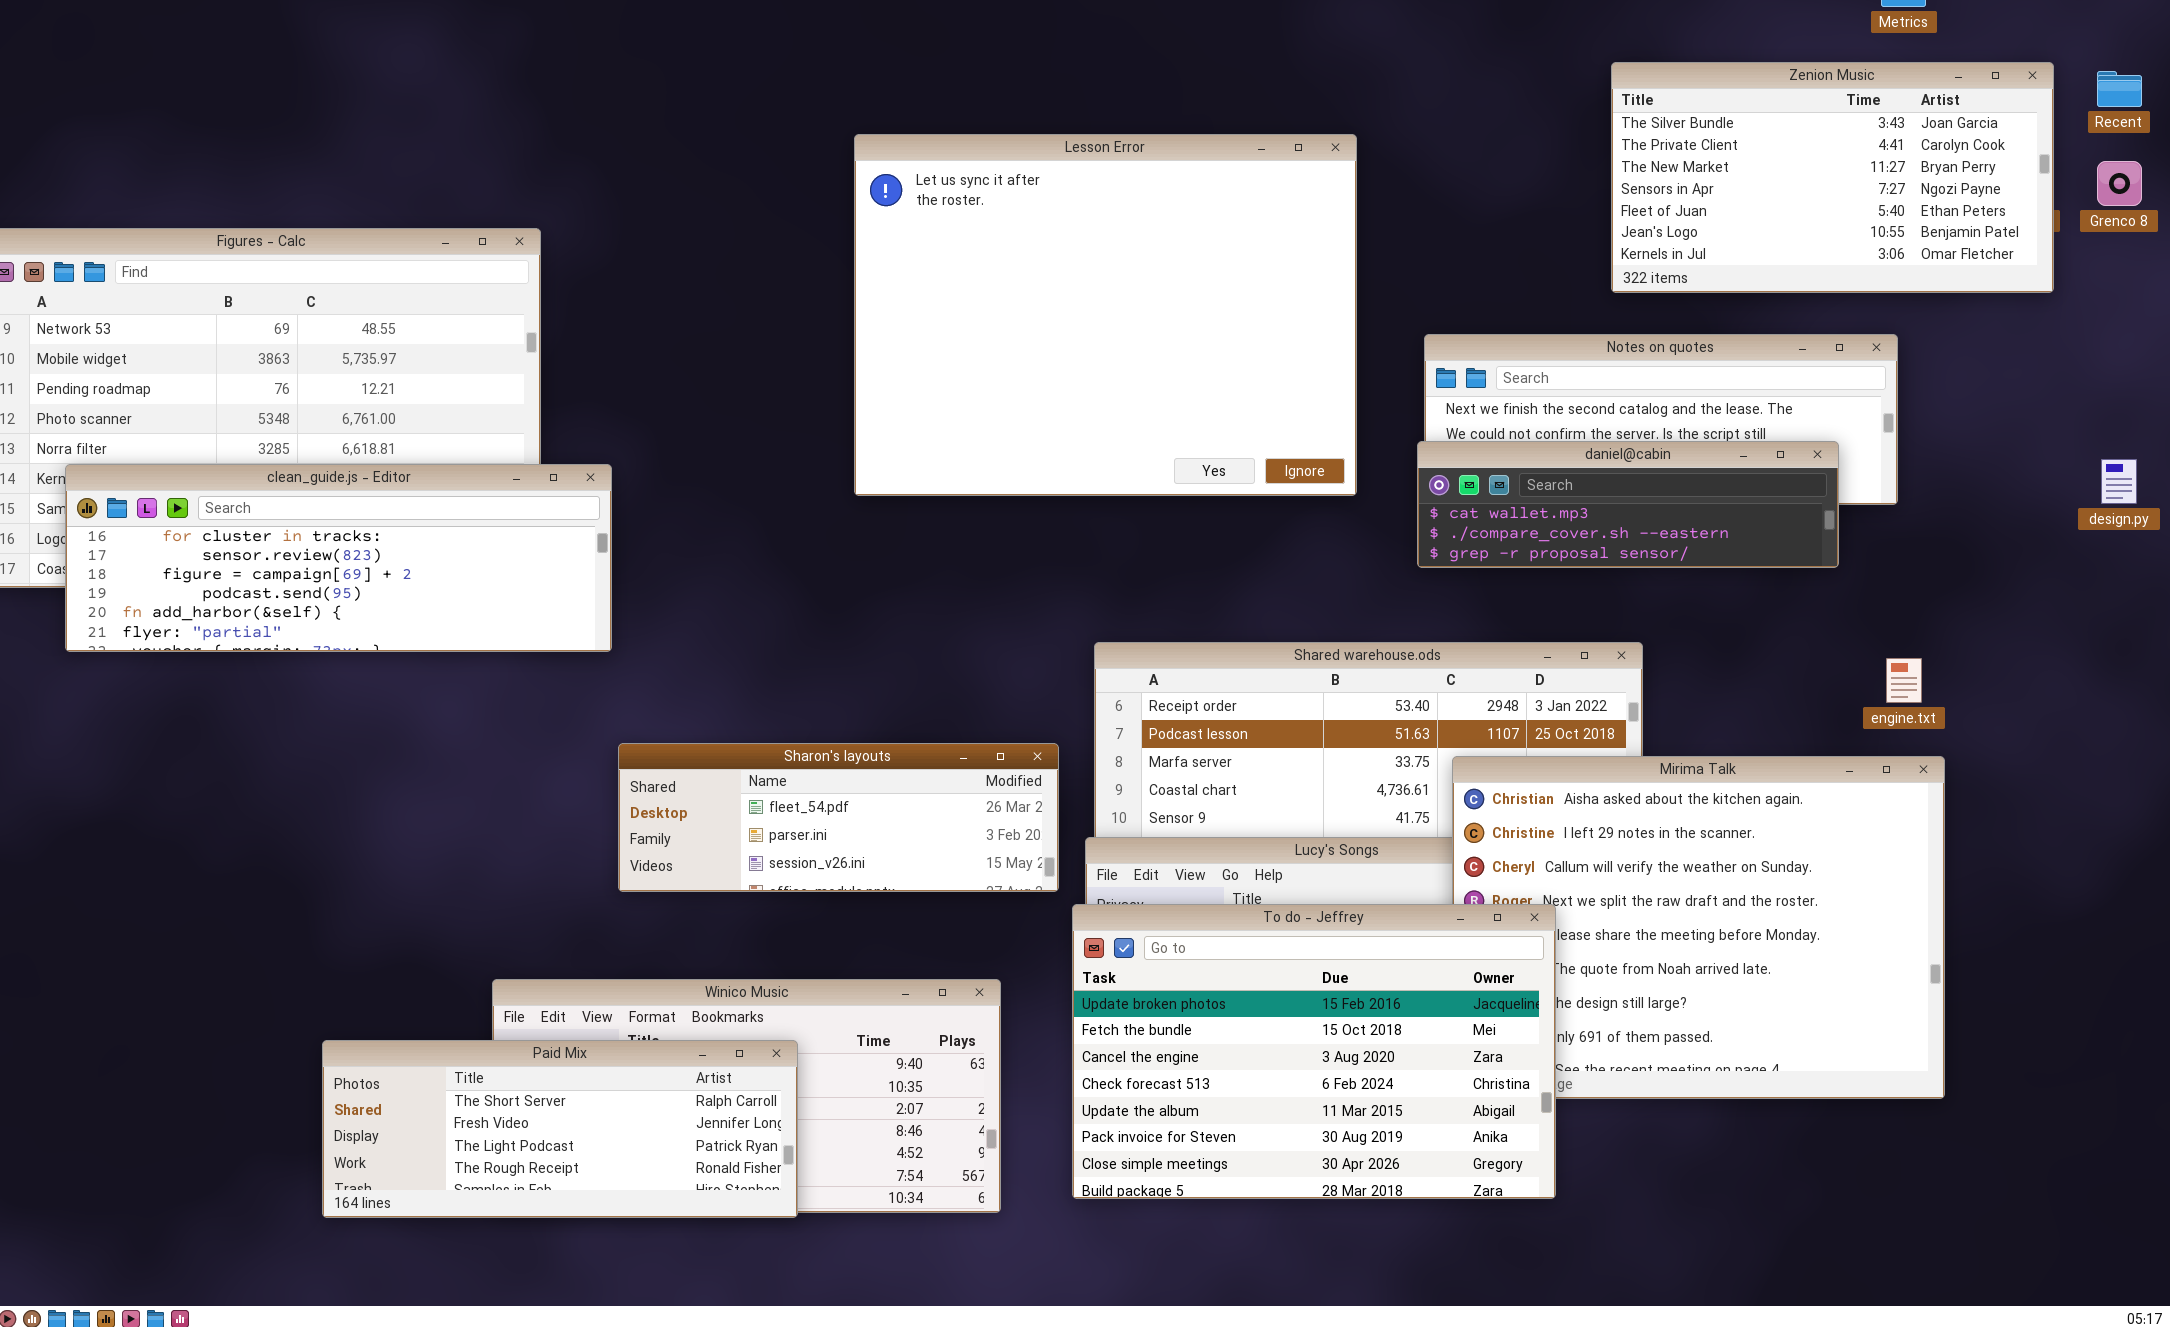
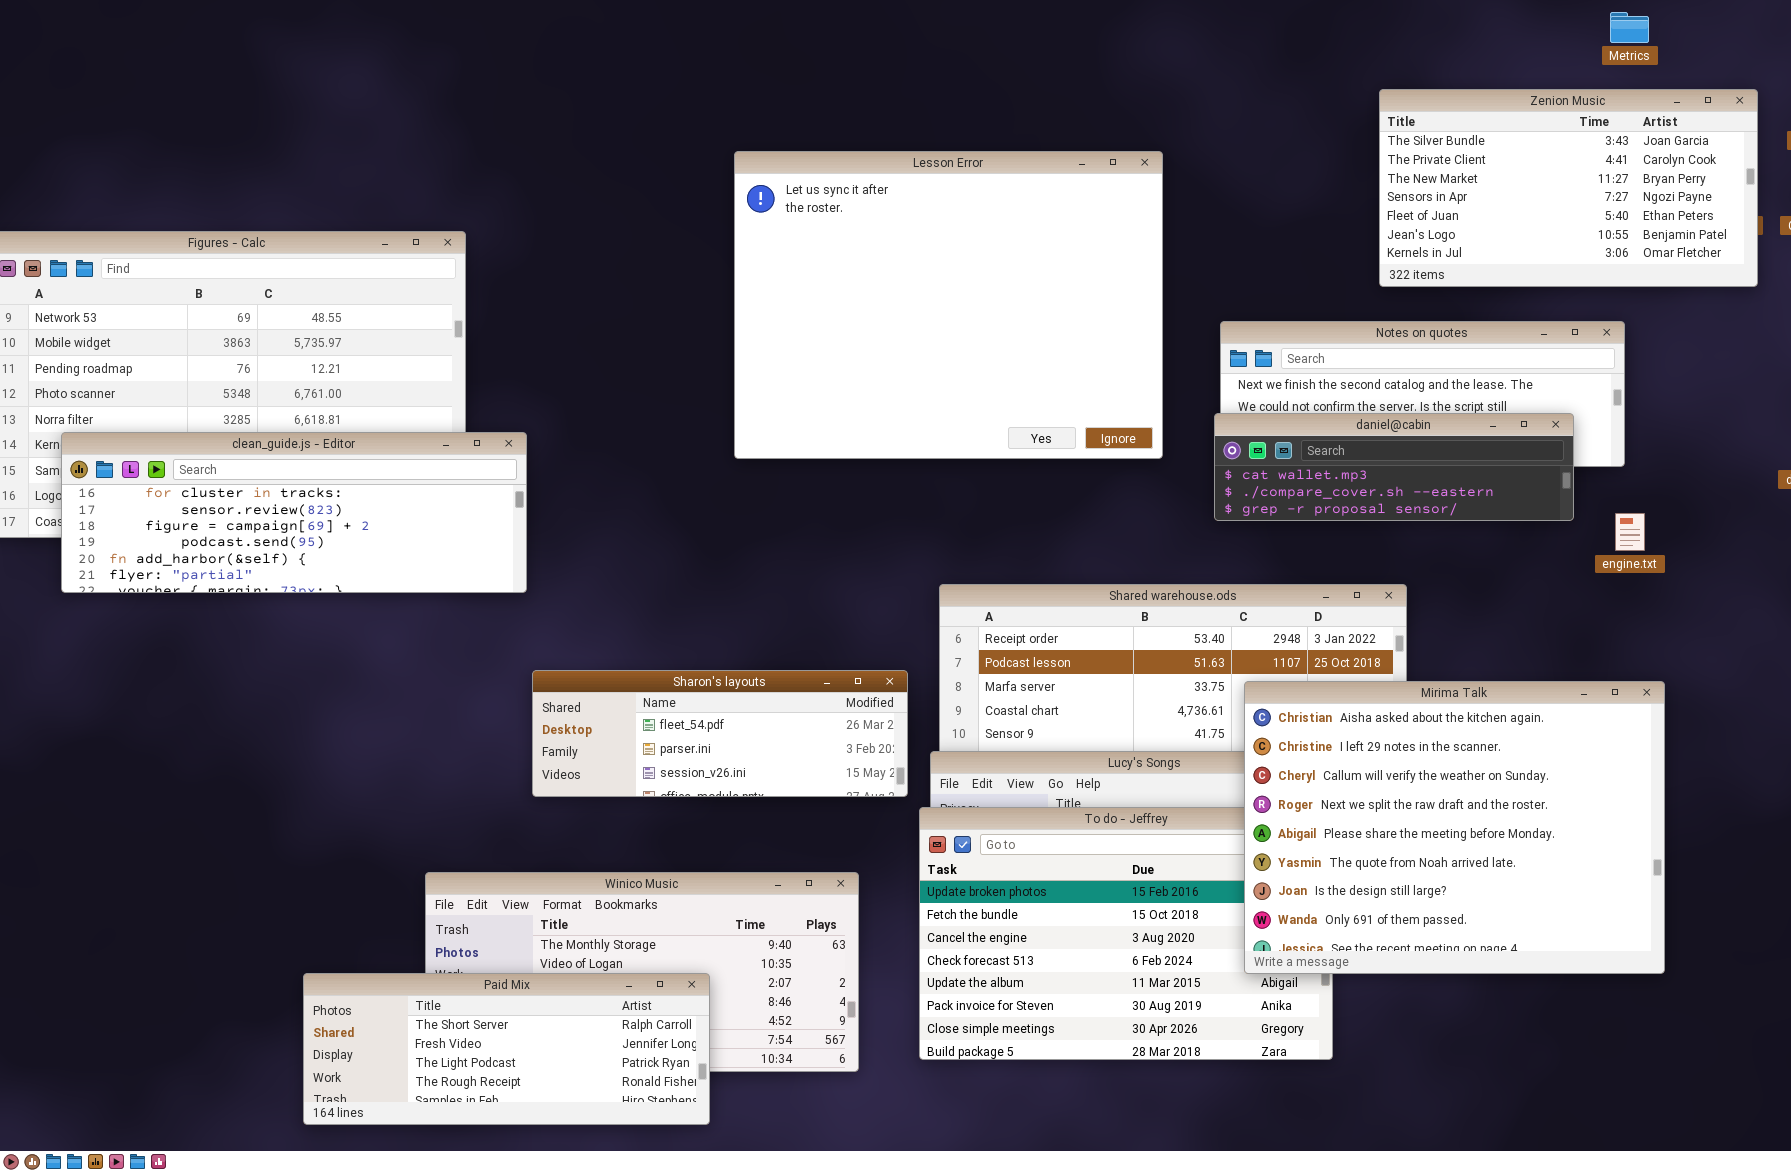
engine.txt: [1886,658,1922,703] -> [1615,513,1645,551], moved
Mirima Talk: [1452,756,1945,1099] -> [1244,681,1665,974], raised
Paid Mix: [322,1040,798,1218] -> [303,973,710,1125], moved

